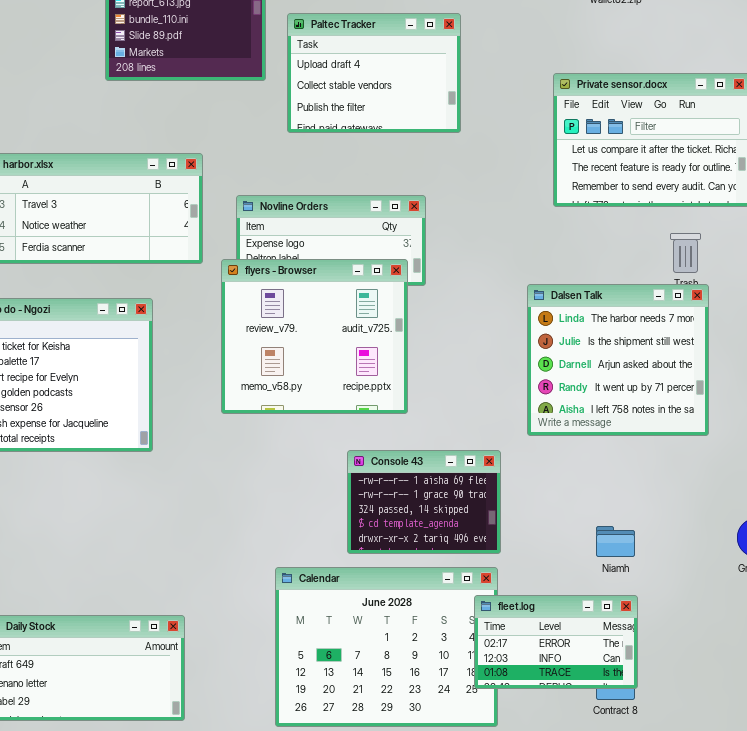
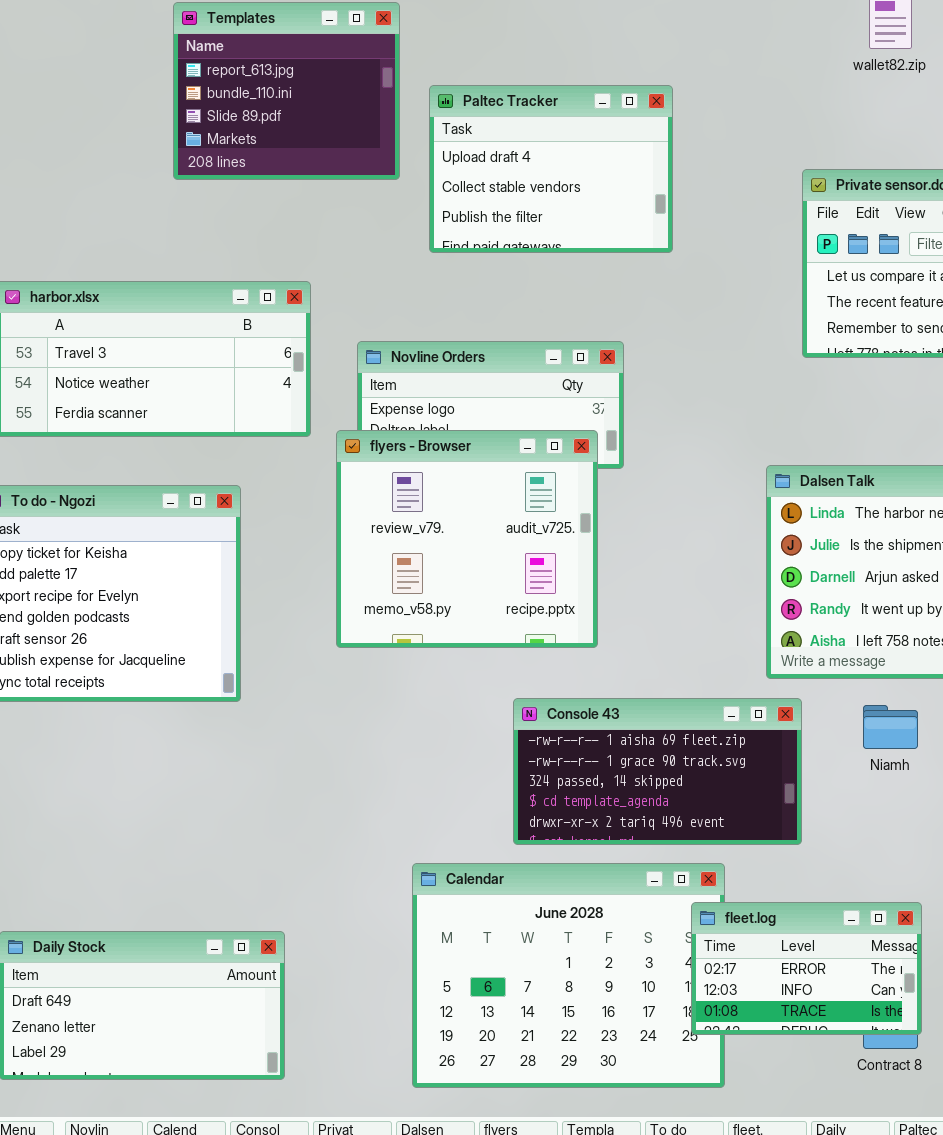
Console 43: [347,450,501,554] -> [513,698,802,845], resized
Niamh: [596,526,635,557] -> [863,705,918,749], moved

